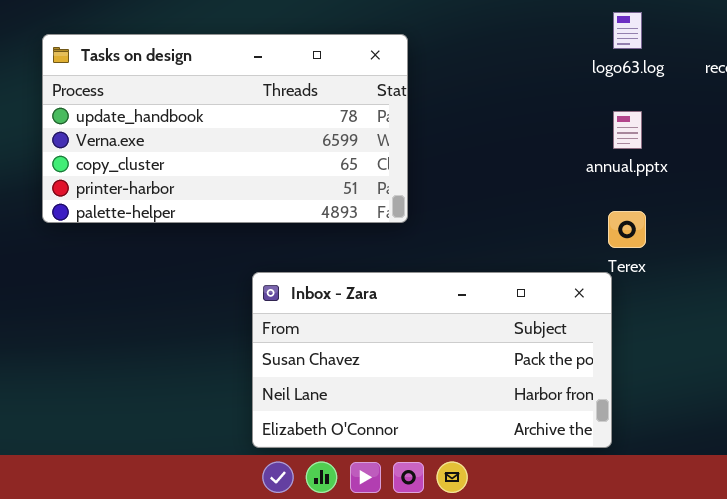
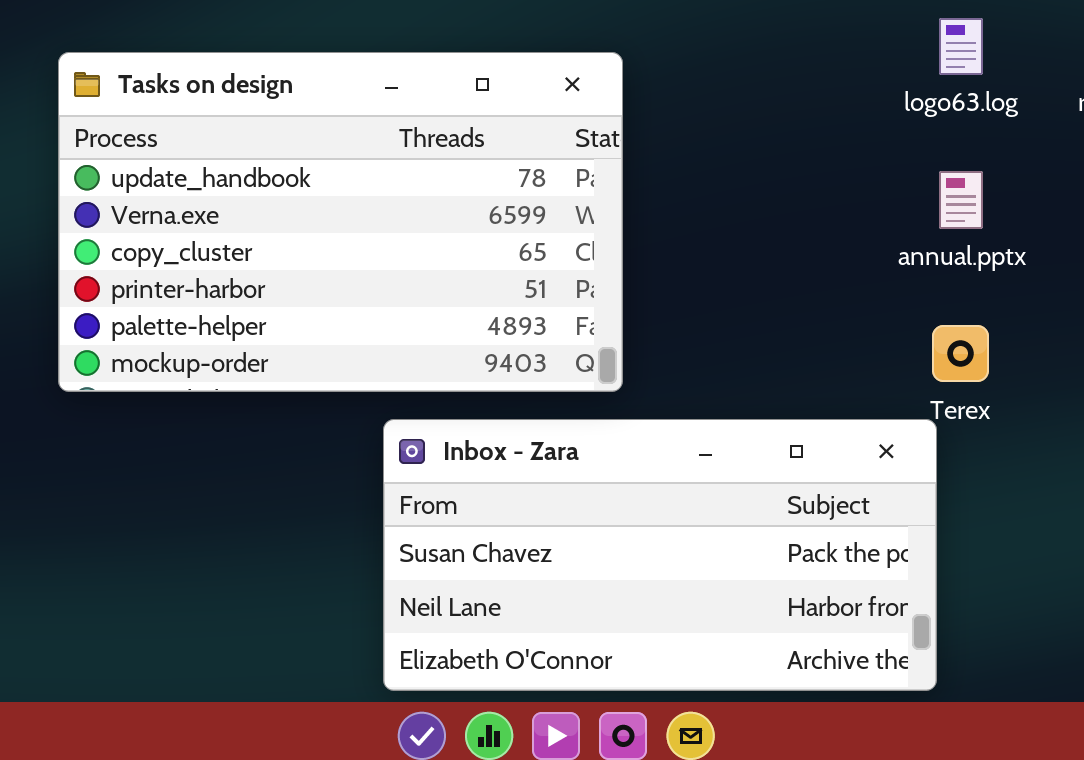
Tasks on design: [42,34,408,223] -> [58,52,623,392], resized

